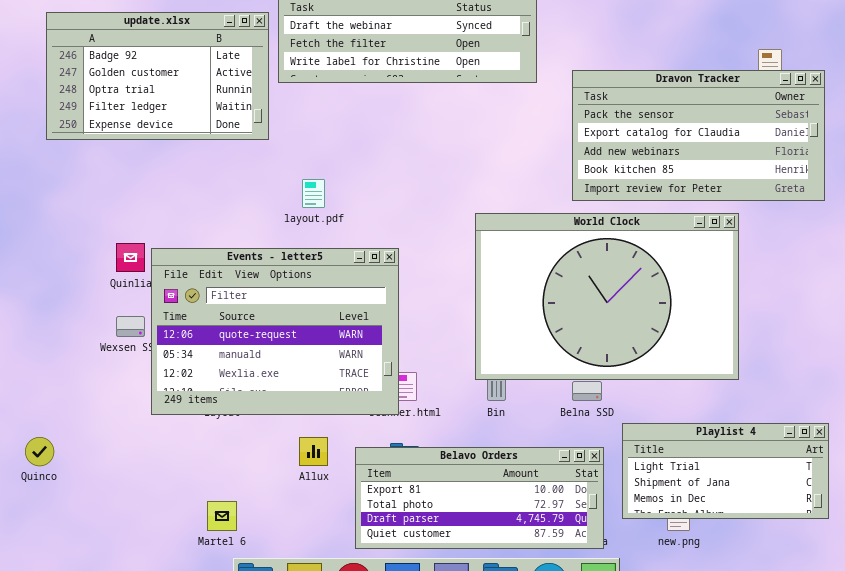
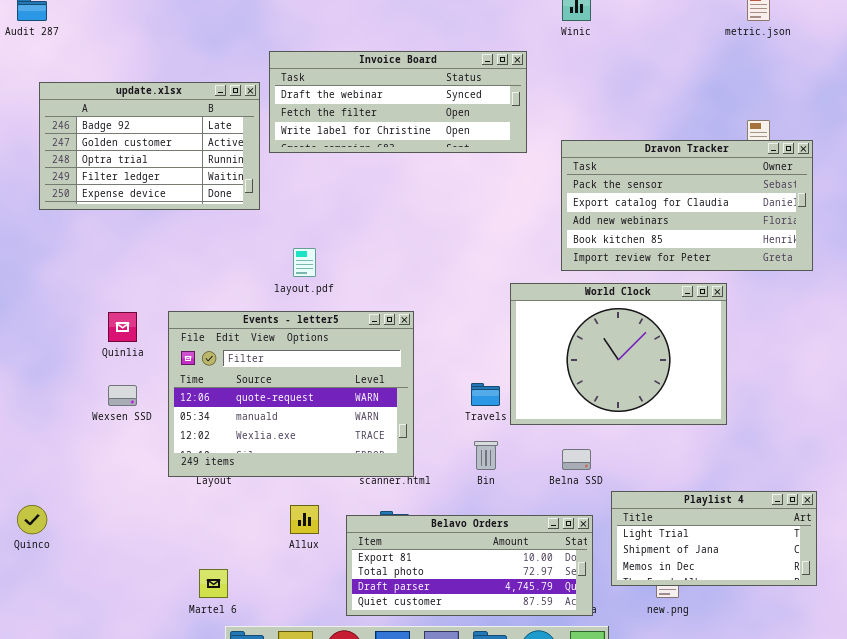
World Clock: [475,213,739,380] -> [510,283,727,425], resized
Events - letter5: [151,248,399,415] -> [168,311,414,477], moved

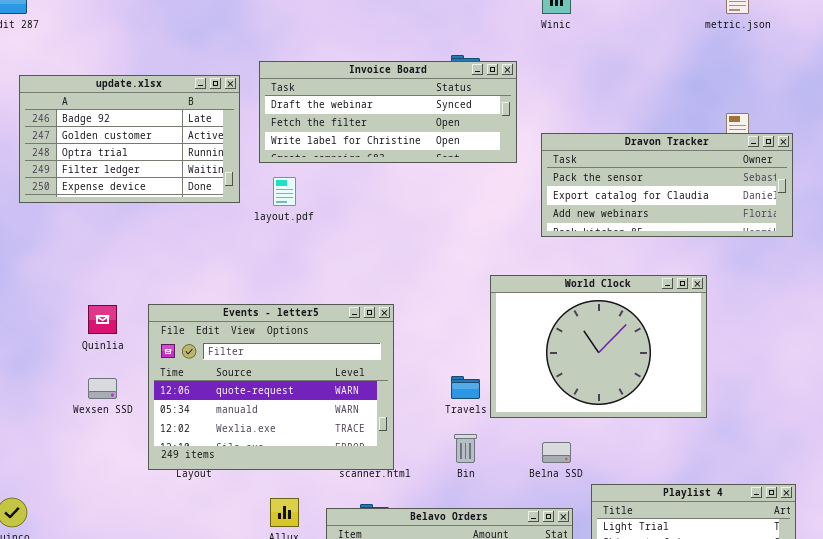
Invoice Board: [269,51,527,153] -> [259,61,517,163], moved
Dravon Tracker: [561,140,813,271] -> [541,133,793,237], resized
layout.pdf: [293,248,316,277] -> [273,177,296,206], moved

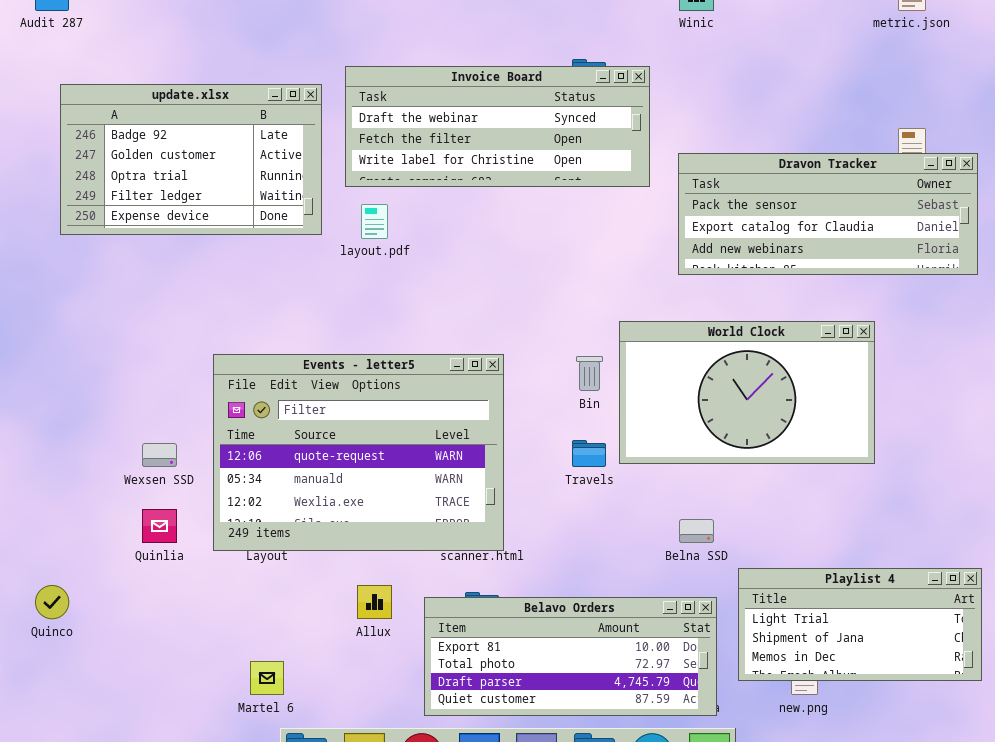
World Clock: [490,275,707,418] -> [619,321,875,464], resized
Quinlia: [88,305,117,334] -> [142,509,177,543], moved
Bin: [454,434,477,463] -> [576,356,603,391], moved

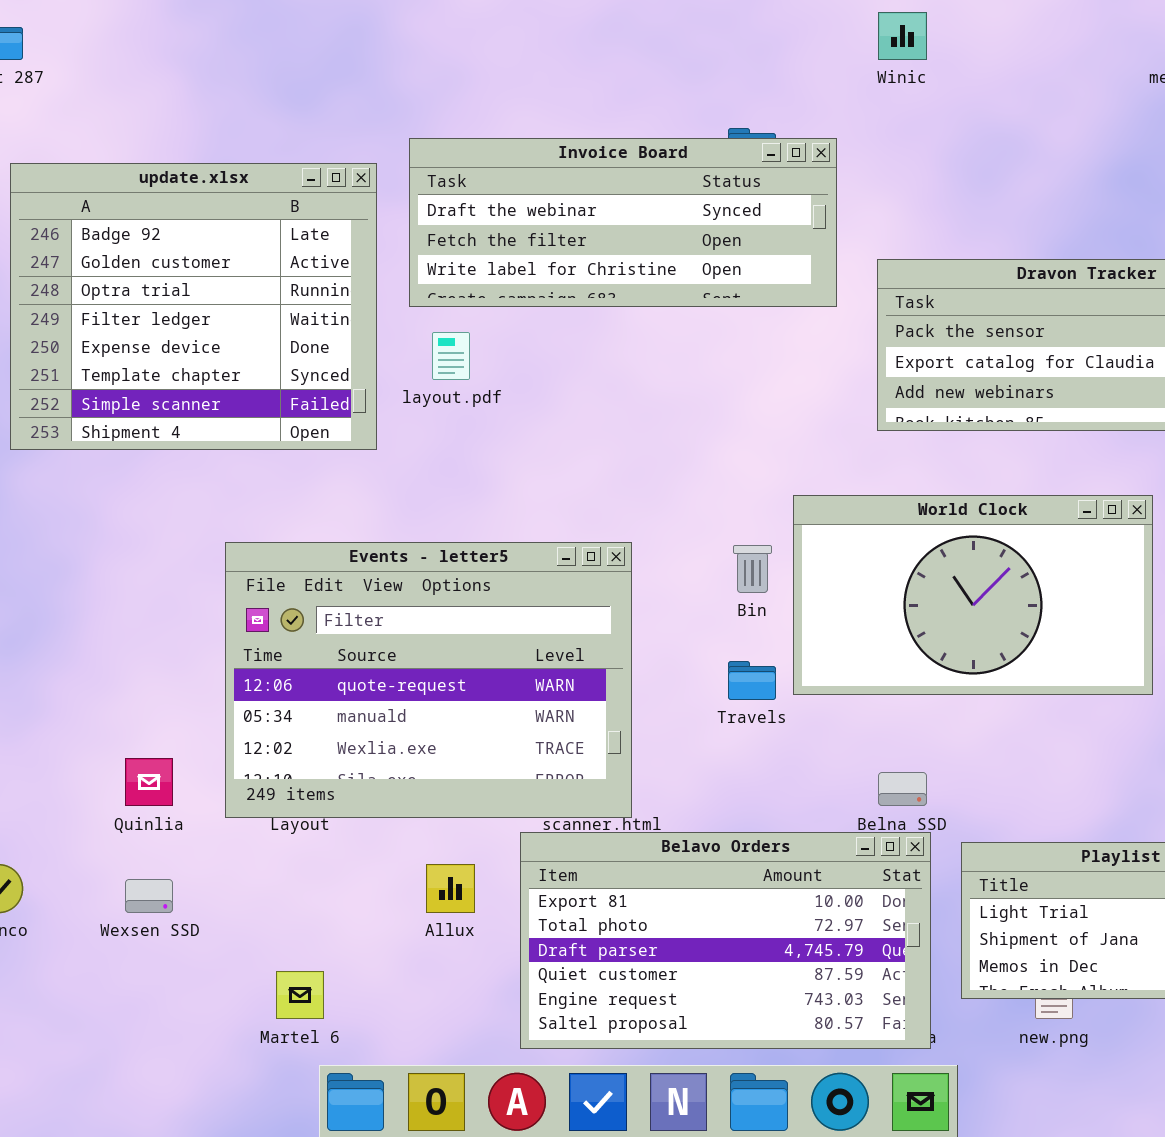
update.xlsx: [60,84,322,235] -> [10,163,377,450], resized
Wexsen SSD: [142,443,177,467] -> [125,879,173,913], moved
Belavo Orders: [424,597,717,716] -> [520,832,931,1049], resized

